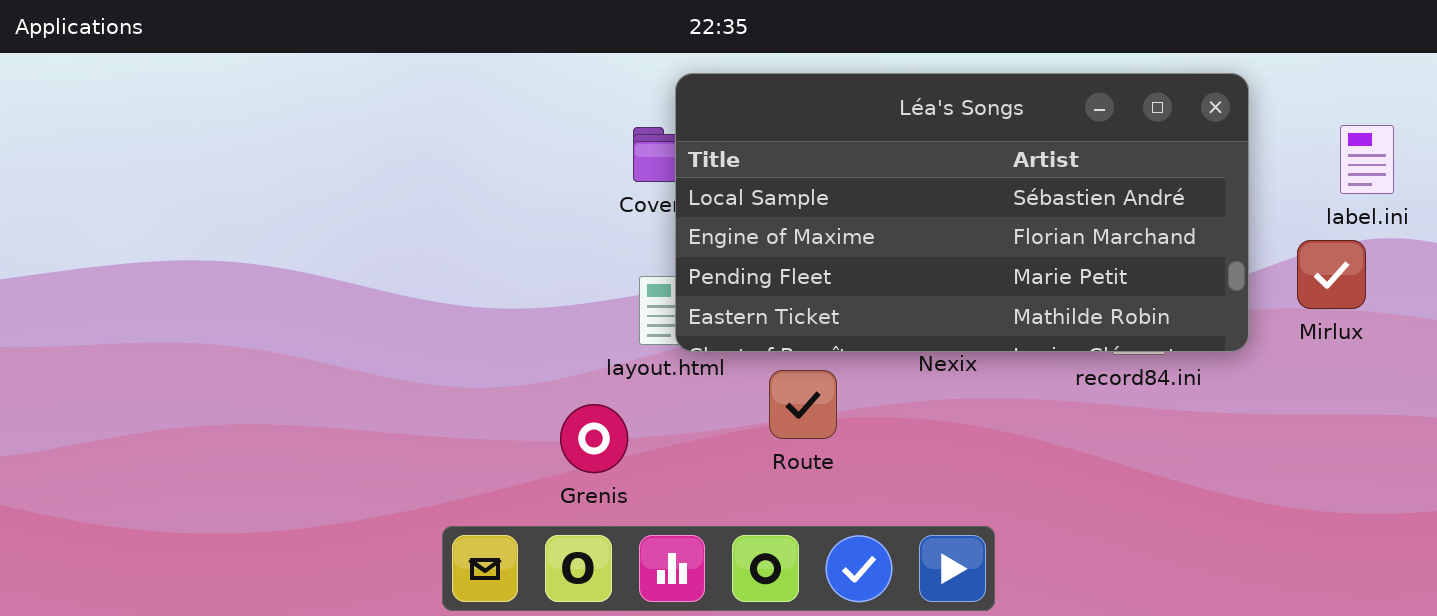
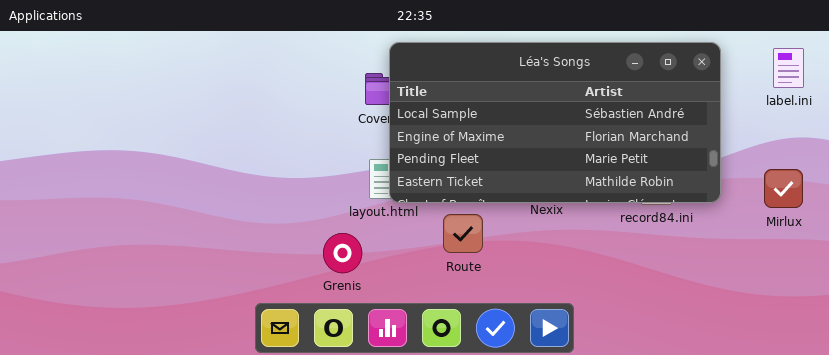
label.ini: [1340,125,1394,194] -> [773,48,804,88], moved
Mirlux: [1297,240,1366,309] -> [764,169,803,208], moved

